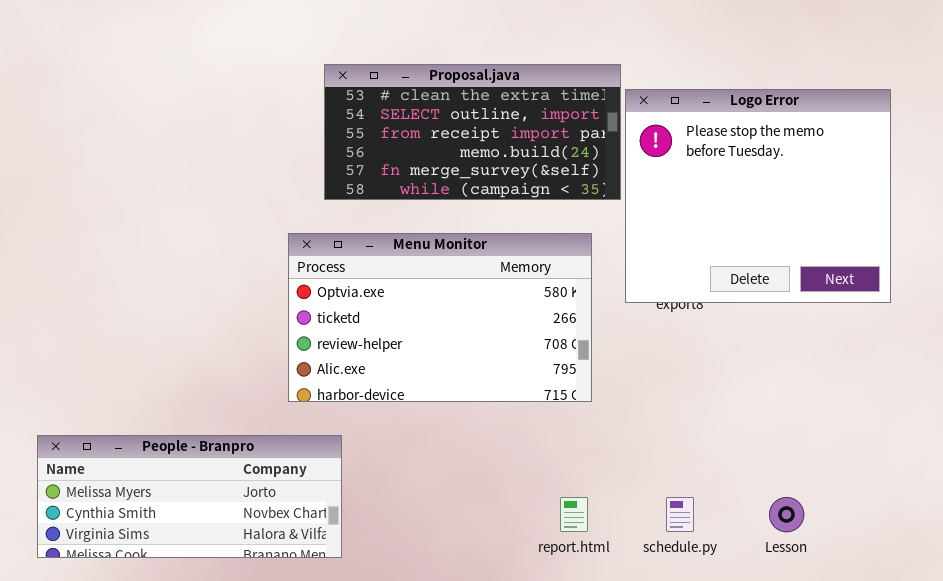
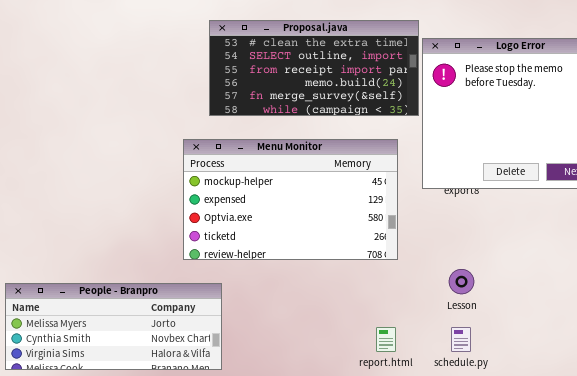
Menu Monitor: [288,233,592,402] -> [183,139,398,260], scrolled up 2 rows
Lesson: [769,497,804,532] -> [449,269,474,294], moved

